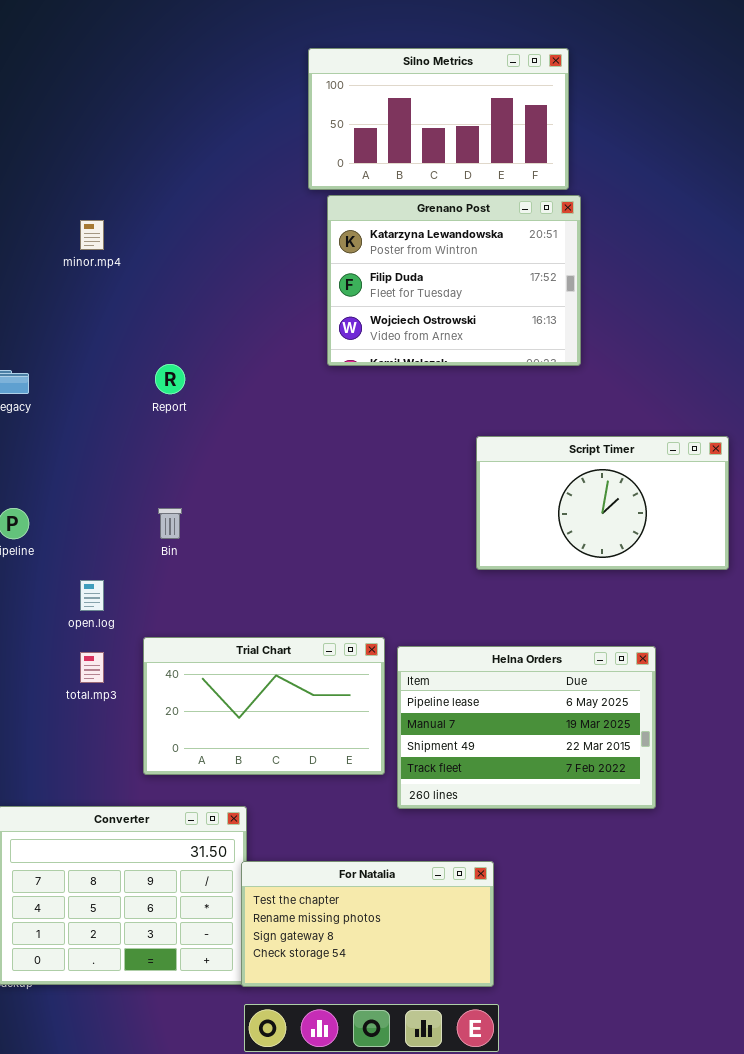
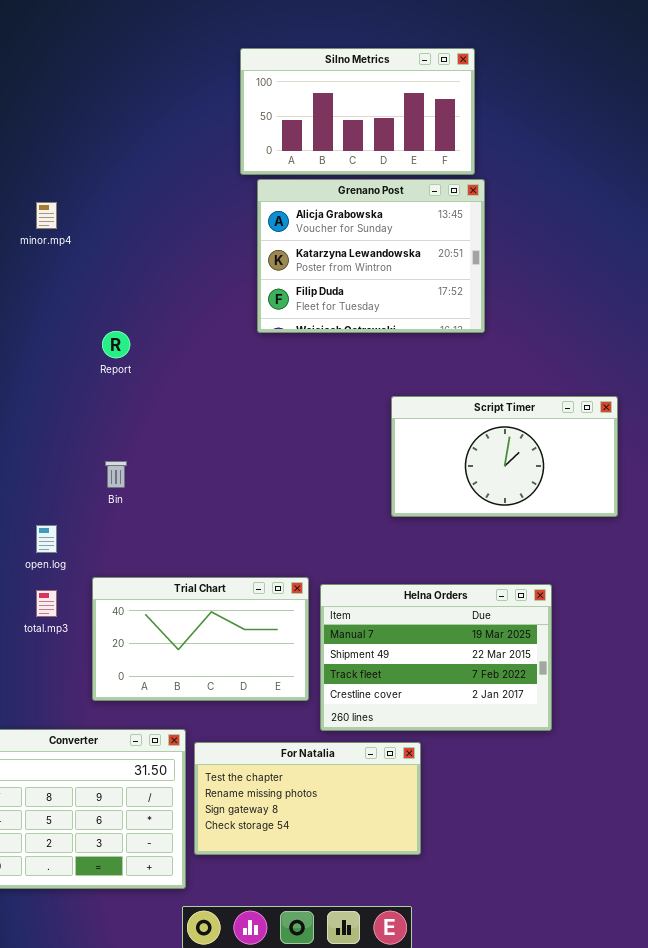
Grenano Post: [327,195,581,366] -> [257,179,485,333], scrolled up 1 row
Helna Orders: [397,646,656,809] -> [320,584,552,731], scrolled down 1 row
For Natalia: [241,861,494,987] -> [194,742,421,855], moved

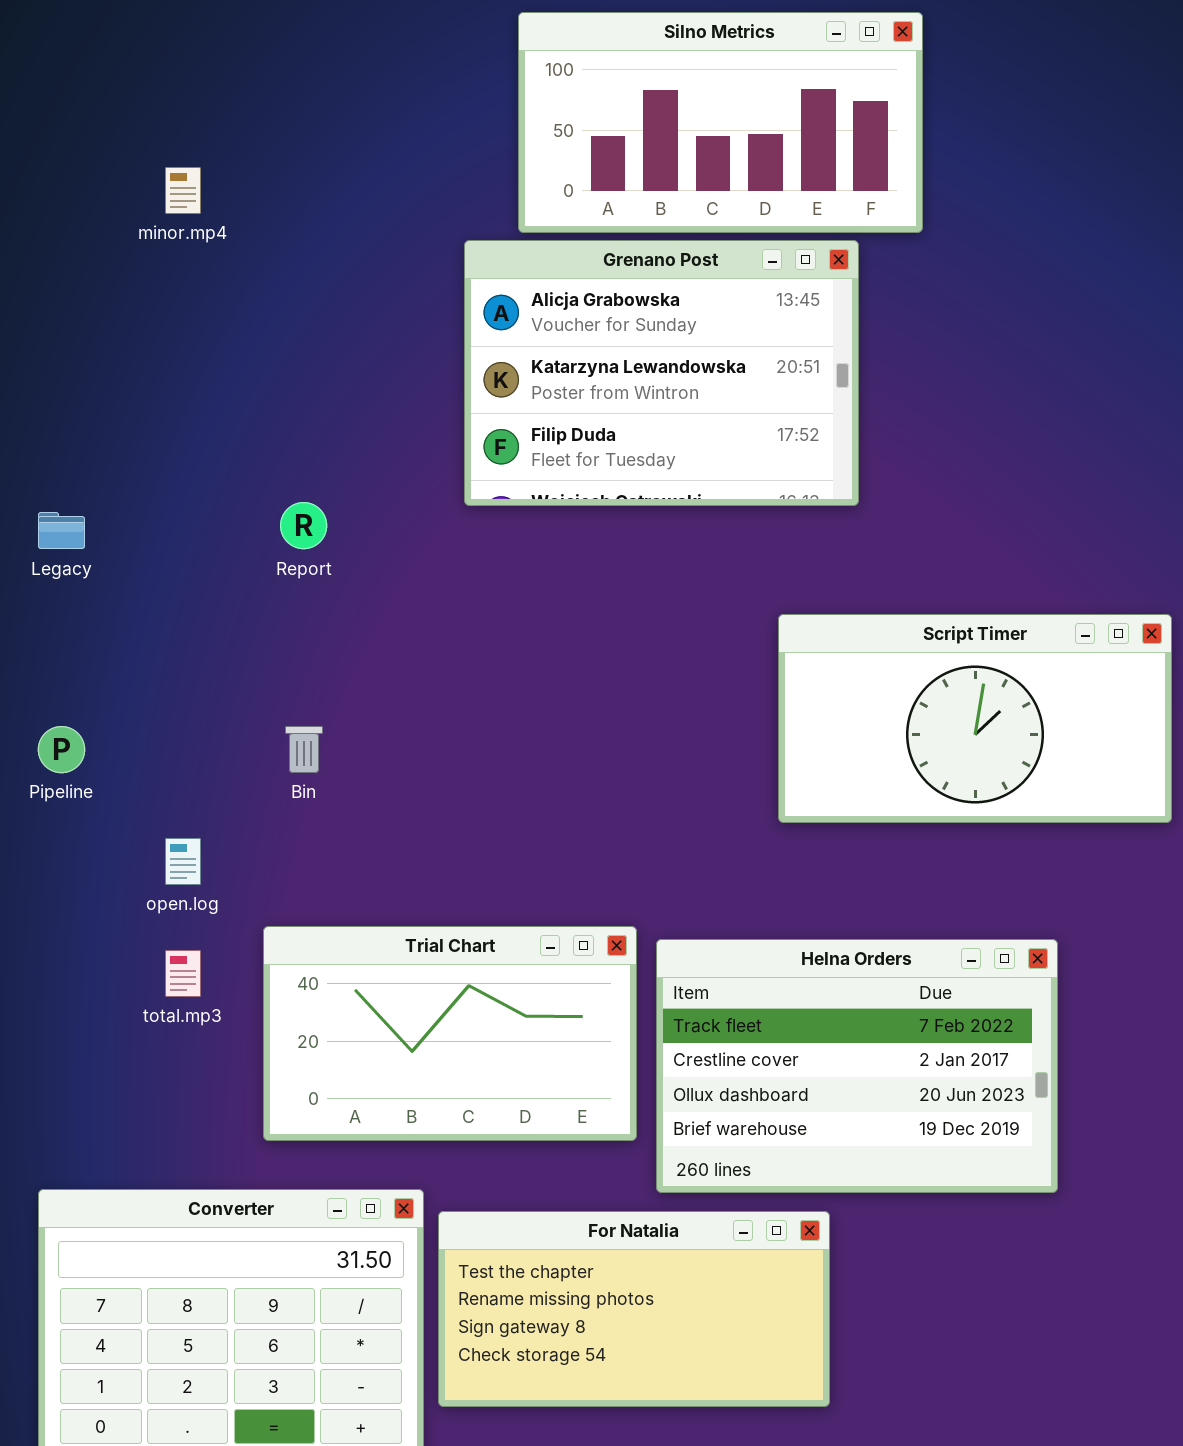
Grenano Post: [257,179,485,333] -> [464,240,859,506], moved
minor.mp4: [36,202,57,229] -> [165,167,201,214], moved
Helna Orders: [320,584,552,731] -> [656,939,1058,1193], scrolled down 2 rows

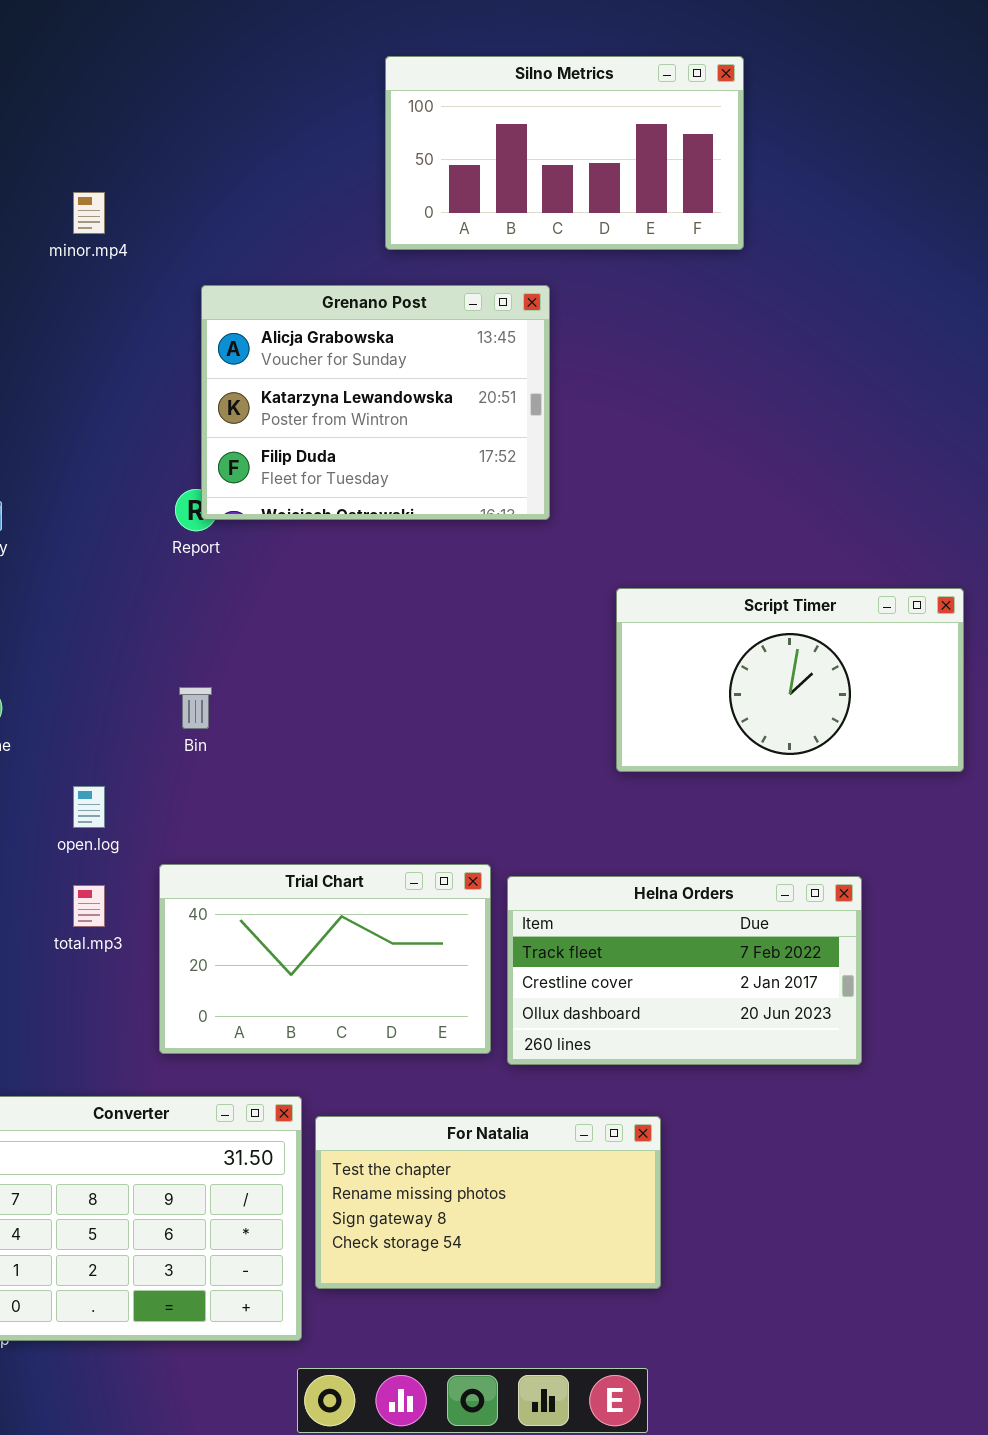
Grenano Post: [464,240,859,506] -> [201,285,550,520], moved
Helna Orders: [656,939,1058,1193] -> [507,876,862,1065], resized

